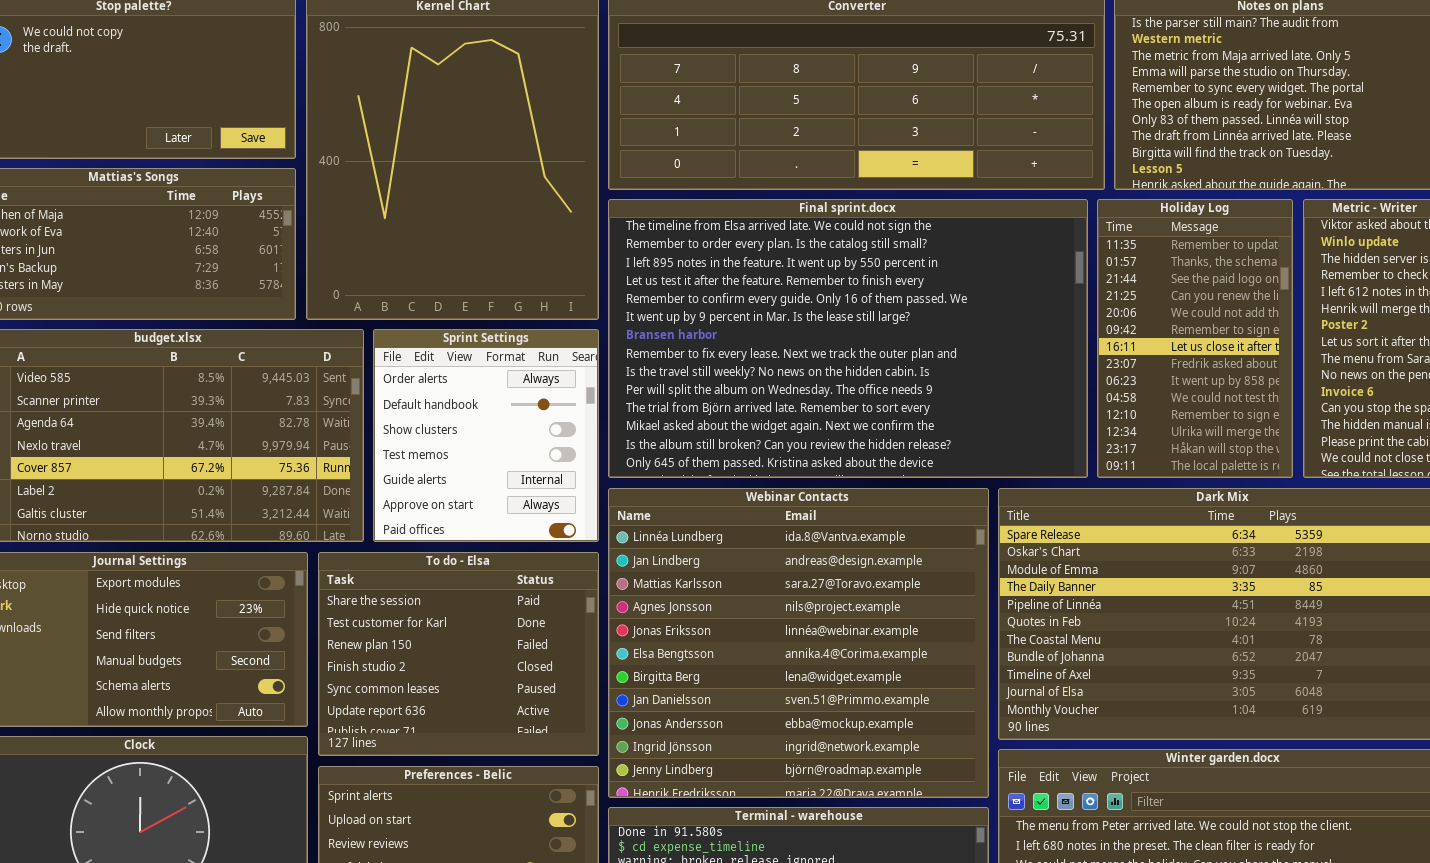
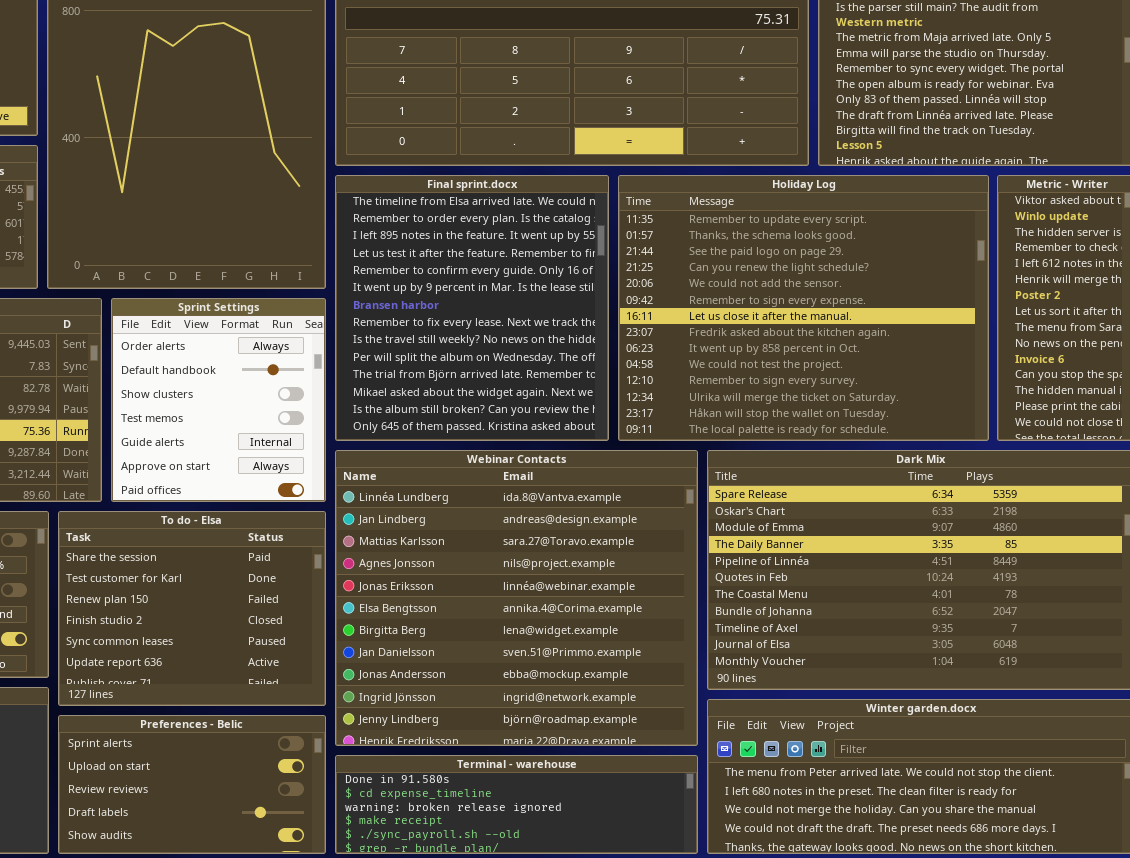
Final sprint.docx: [608,199,1088,478] -> [335,175,609,441], resized
Holiday Log: [1097,199,1293,478] -> [618,175,989,441], resized

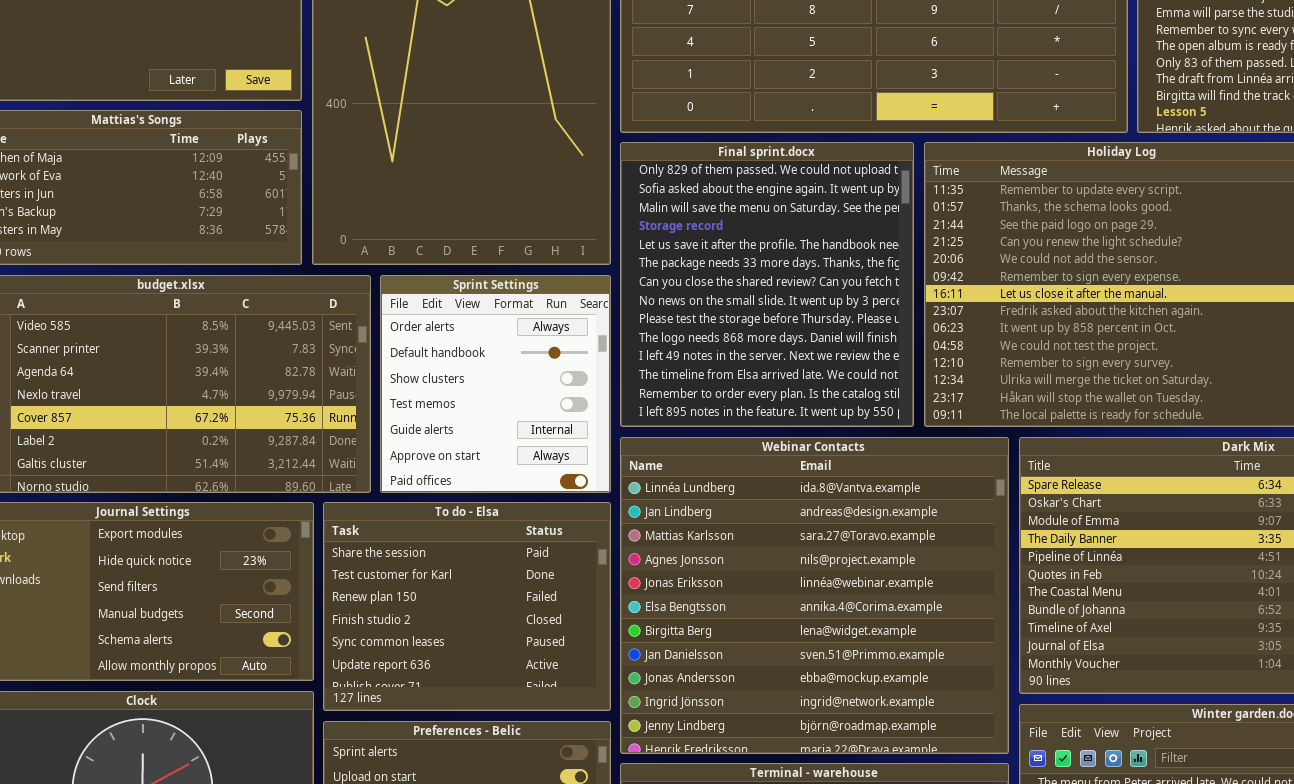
Final sprint.docx: [335,175,609,441] -> [620,142,914,427], scrolled up 11 rows

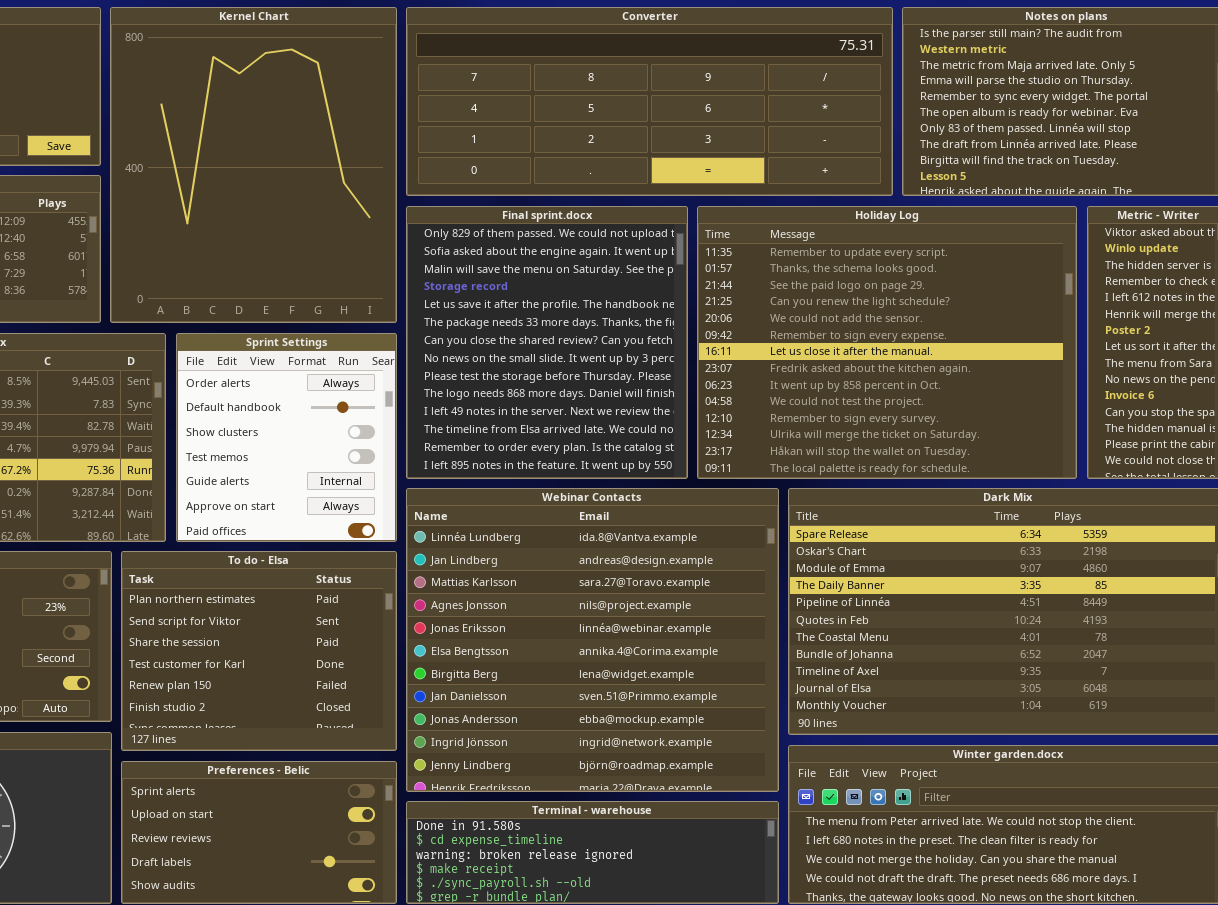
To do - Elsa: [323,502,611,711] -> [121,551,397,751], scrolled up 2 rows

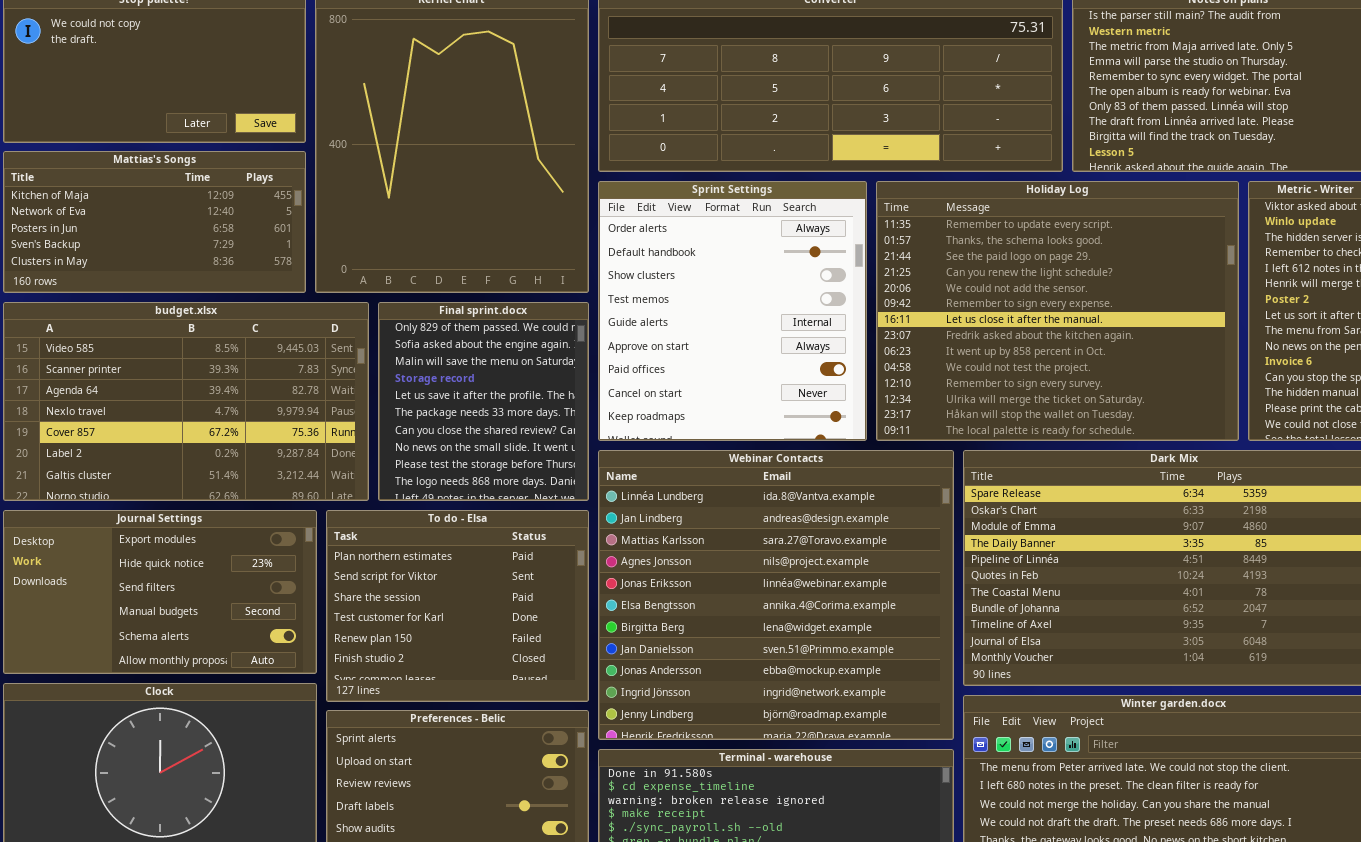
Final sprint.docx: [406,206,688,479] -> [378,302,589,501], moved, resized
Sprint Settings: [176,333,397,542] -> [598,181,867,441], moved, resized

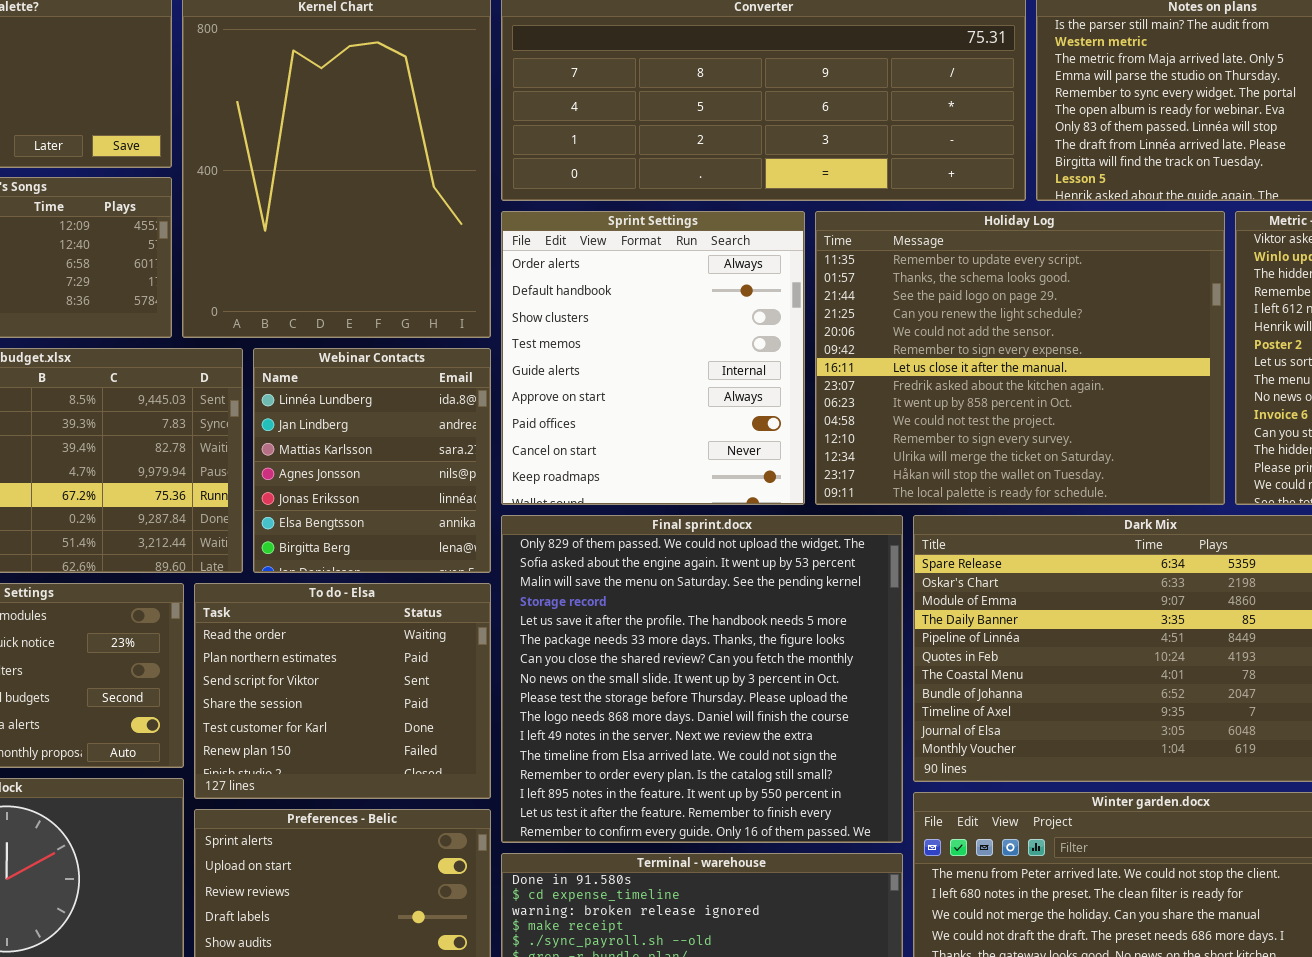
Final sprint.docx: [378,302,589,501] -> [501,515,903,843], moved, resized
Webinar Contacts: [598,450,954,740] -> [253,348,491,573], moved, resized
To do - Elsa: [326,510,589,702] -> [194,583,491,799], scrolled up 1 row

